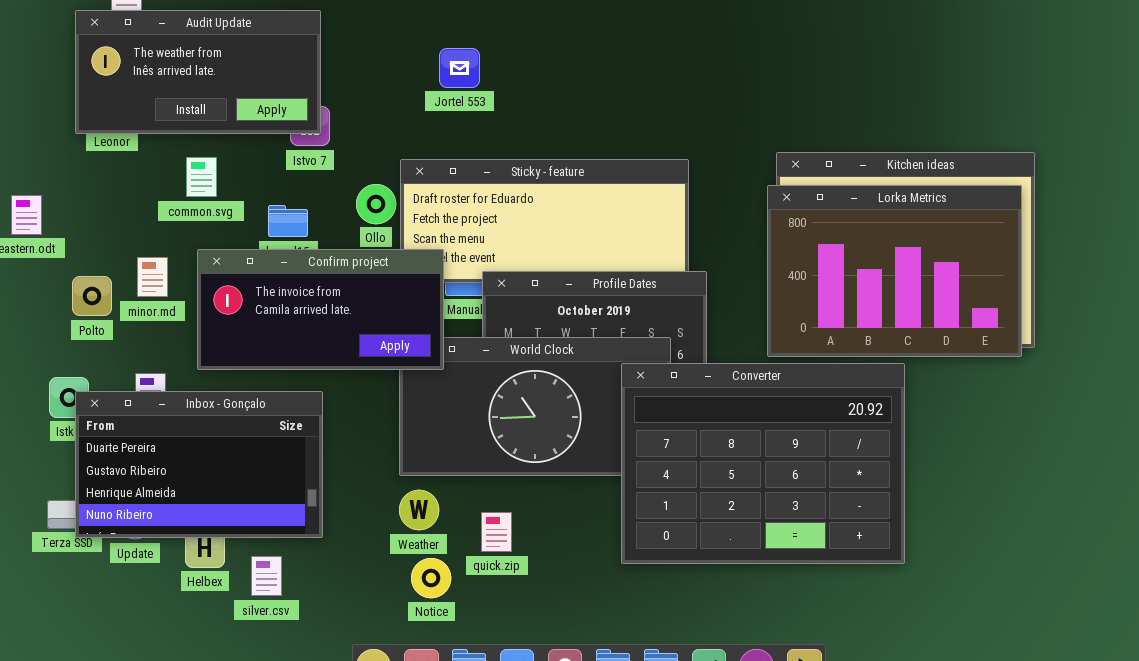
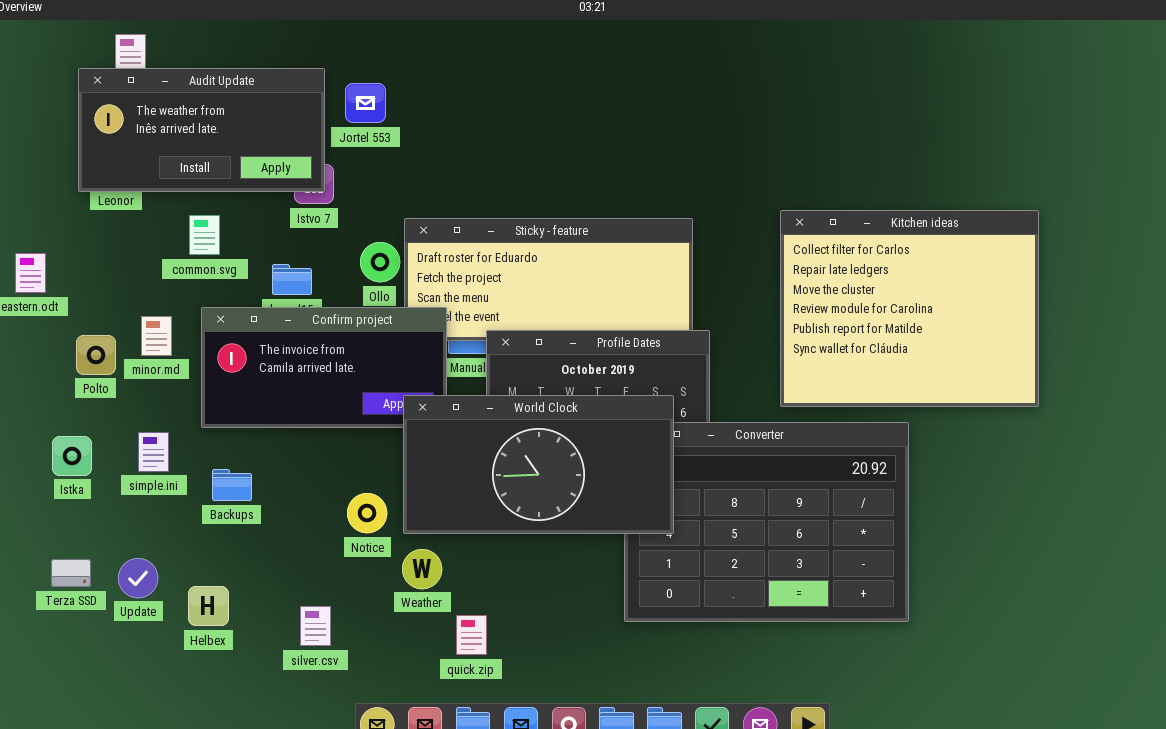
Jortel 553: [439,48,480,88] -> [345,83,386,123], moved
Lorka Metrics: [767,185,1022,357] -> none, closed
World Clock: [399,337,671,476] -> [403,395,674,534], raised
Inbox - Gonçalo: [75,391,323,538] -> none, closed
quick.zip: [481,512,512,552] -> [456,615,487,655], moved
silver.csv: [251,556,282,596] -> [300,606,331,646], moved
Notice: [411,558,451,598] -> [347,493,387,533], moved

